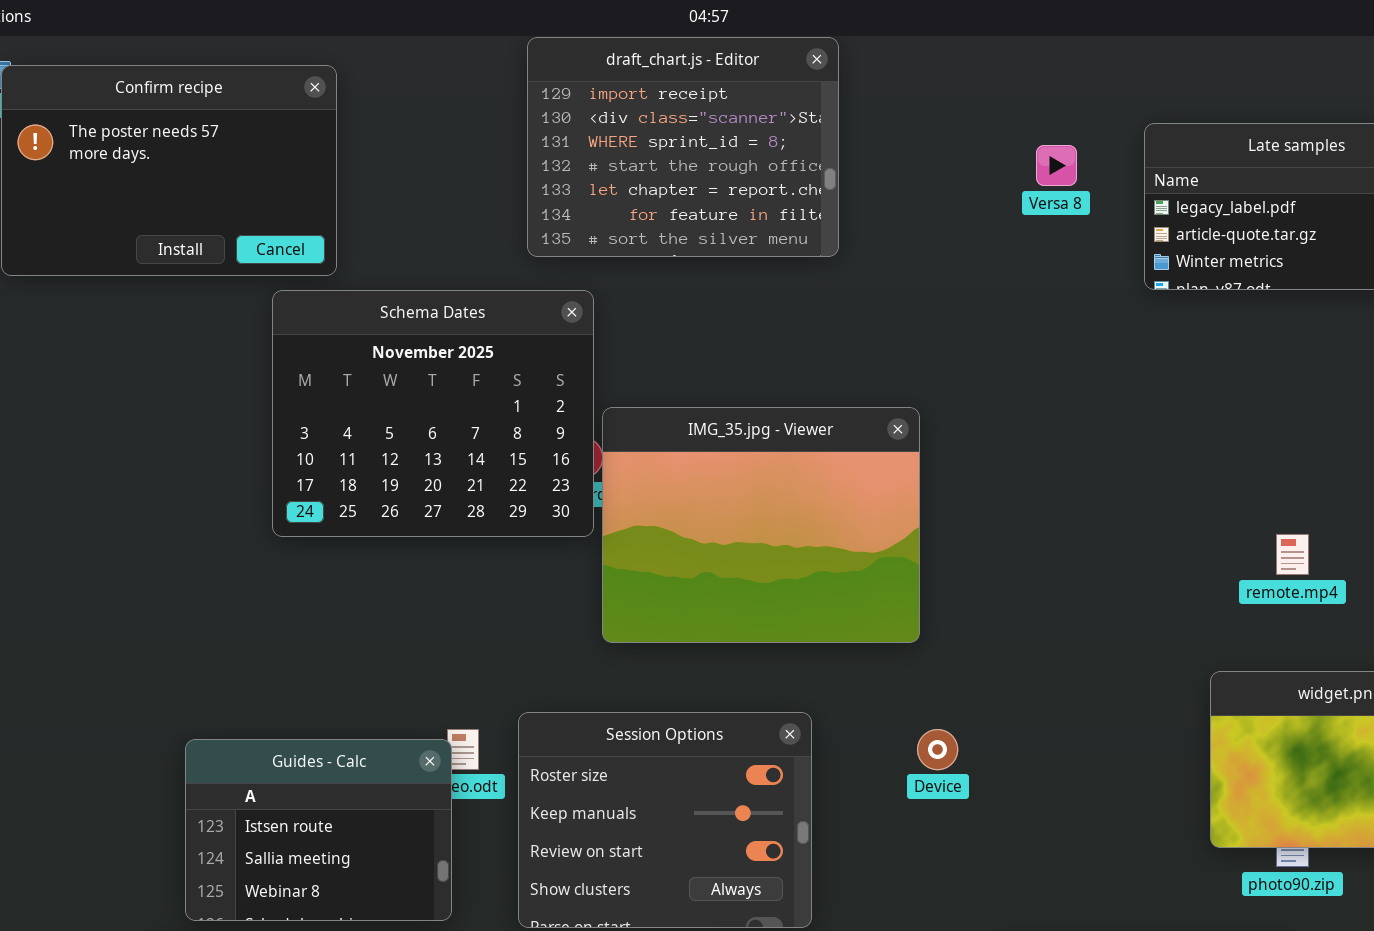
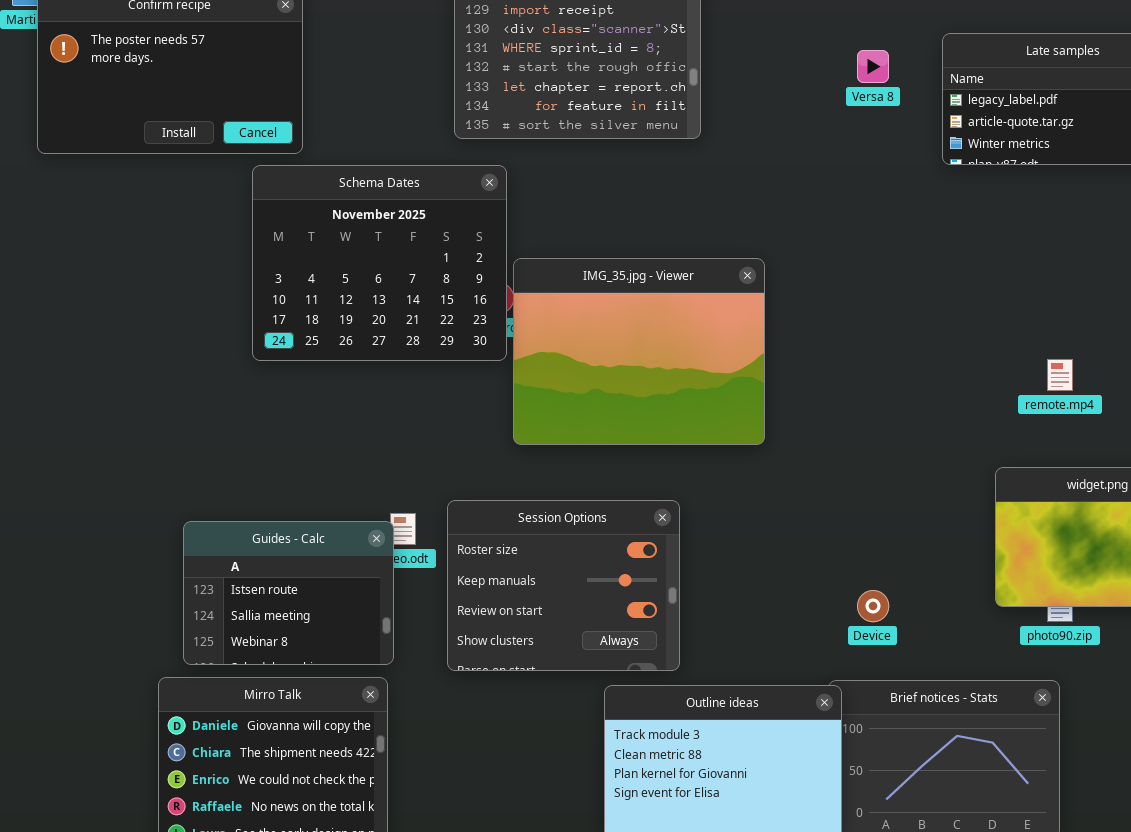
Device: [917,729,958,770] -> [857,590,889,622], moved

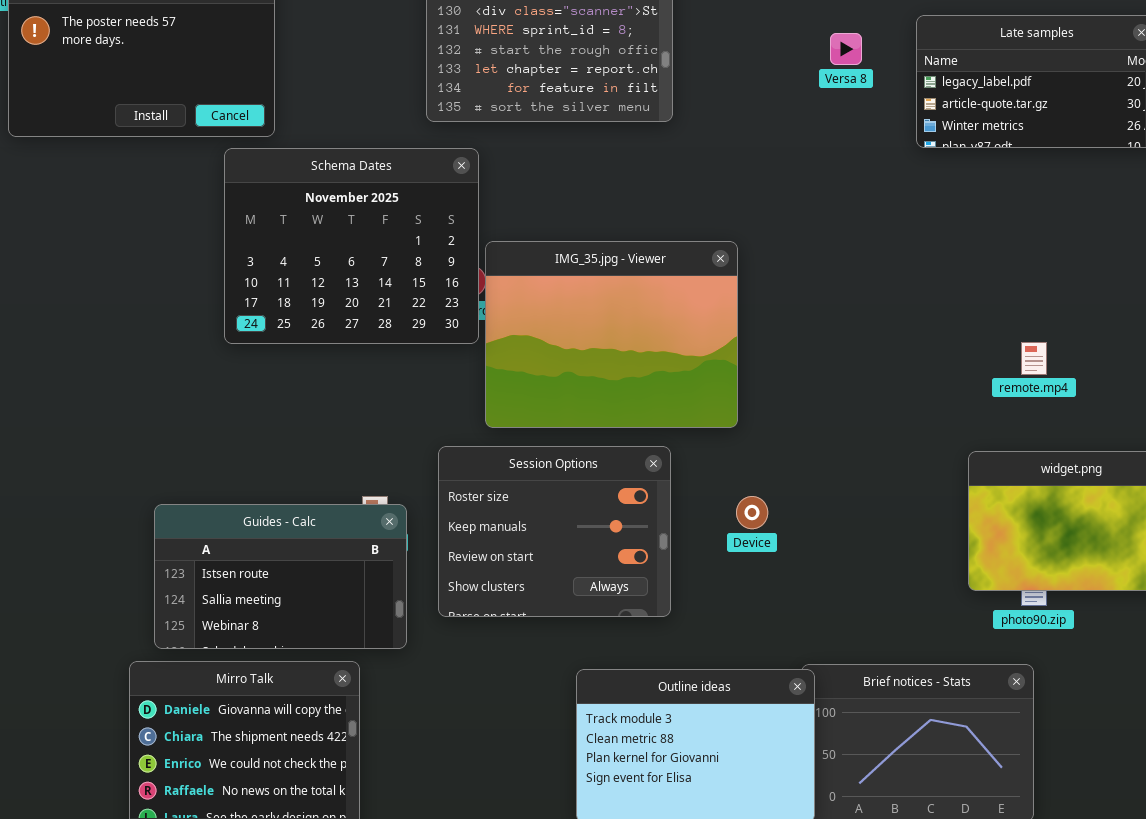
Session Options: [447,500,680,671] -> [438,446,671,617], moved
Guides - Calc: [183,521,394,665] -> [154,504,407,649], resized
Device: [857,590,889,622] -> [736,496,768,529], moved

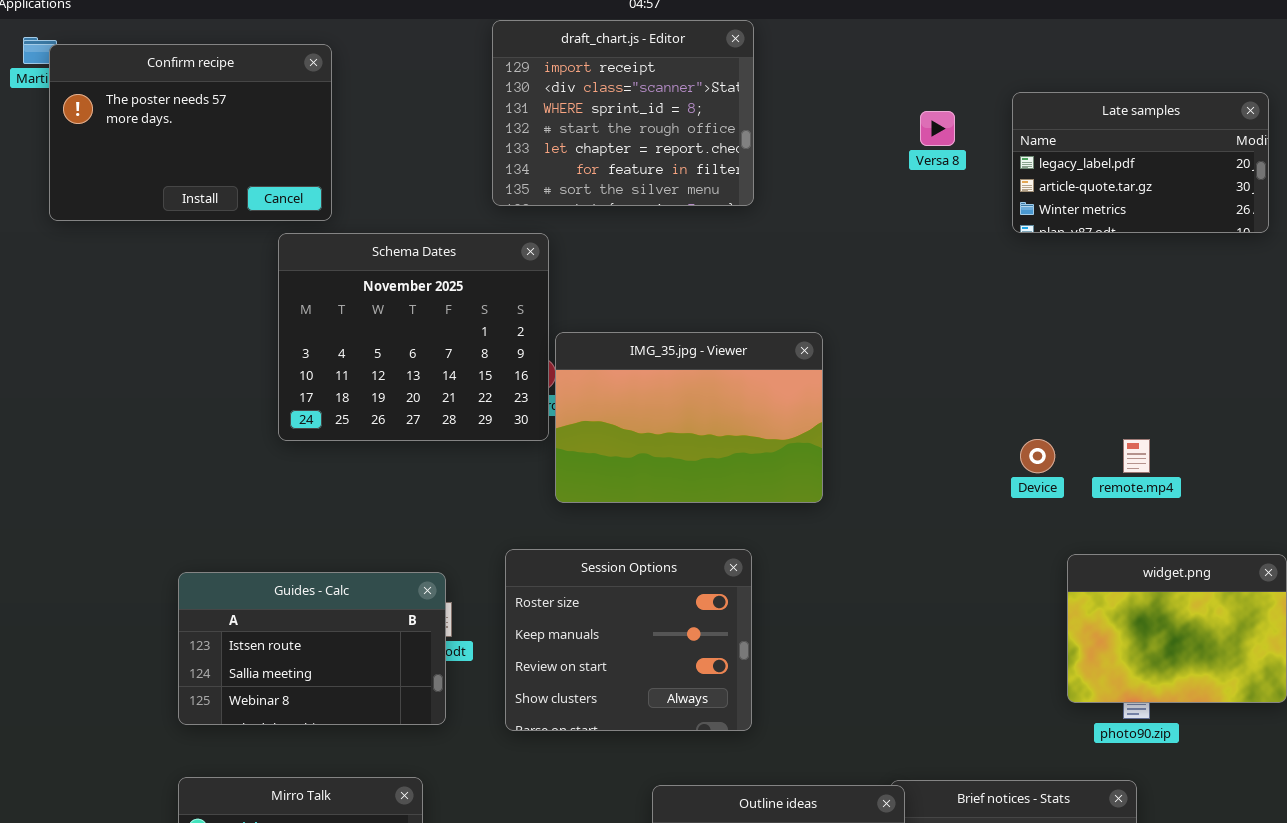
IMG_35.jpg - Viewer: [485,241,738,428] -> [555,332,823,503], resized
Device: [736,496,768,529] -> [1020,439,1055,473], moved
Guides - Calc: [154,504,407,649] -> [178,572,446,725], moved

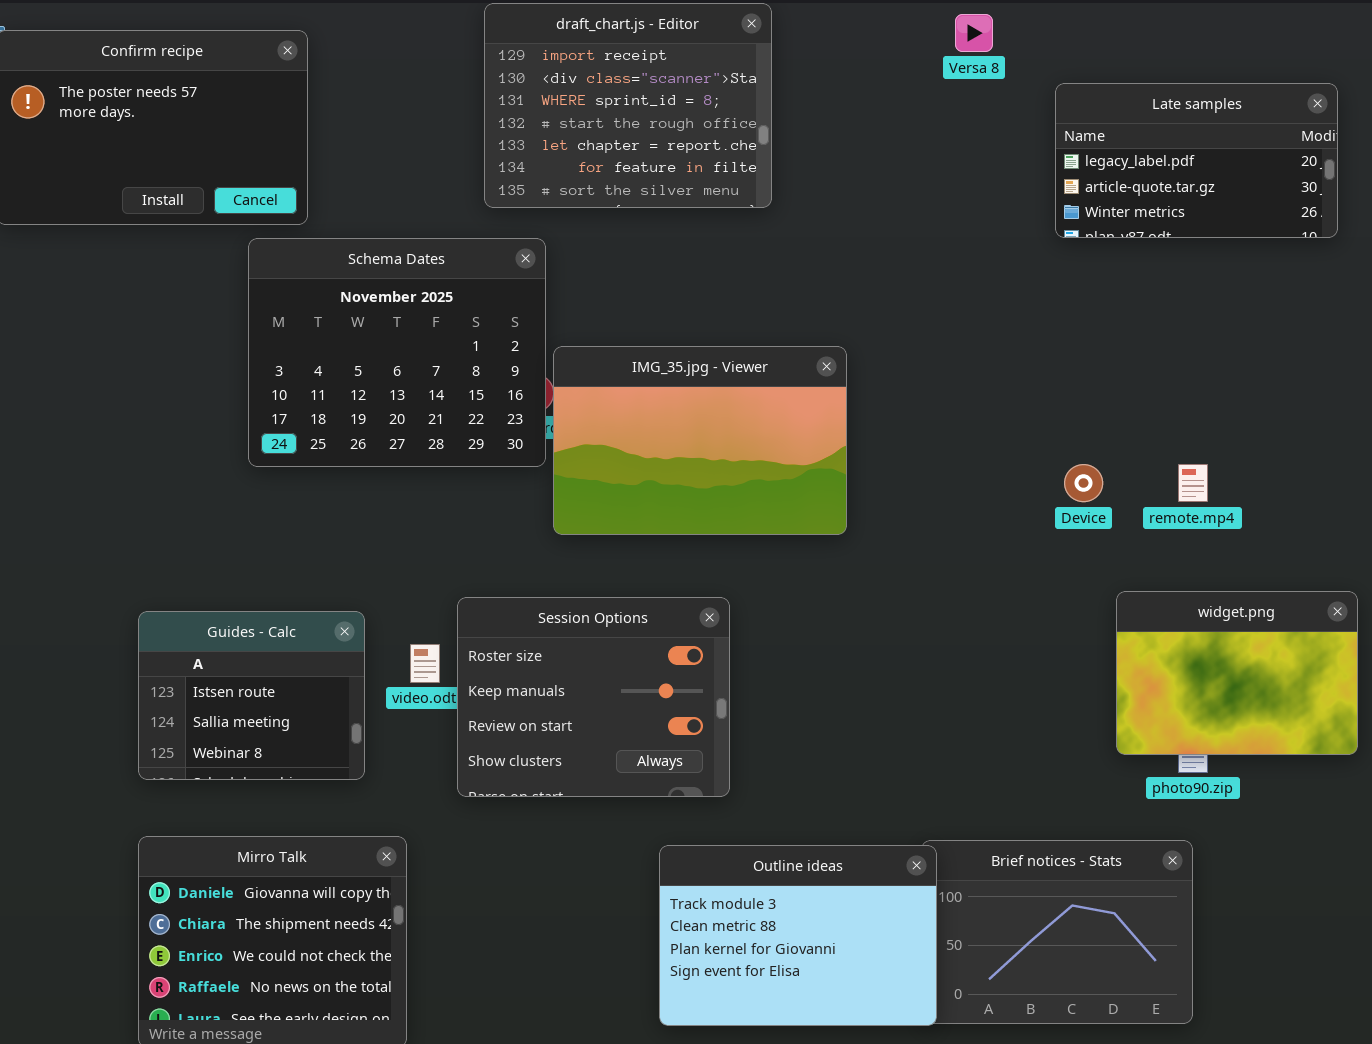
Versa 8: [920,111,955,146] -> [955,14,993,52], moved
Session Options: [505,549,752,731] -> [457,597,730,797], moved
Guides - Calc: [178,572,446,725] -> [138,611,365,780], resized

